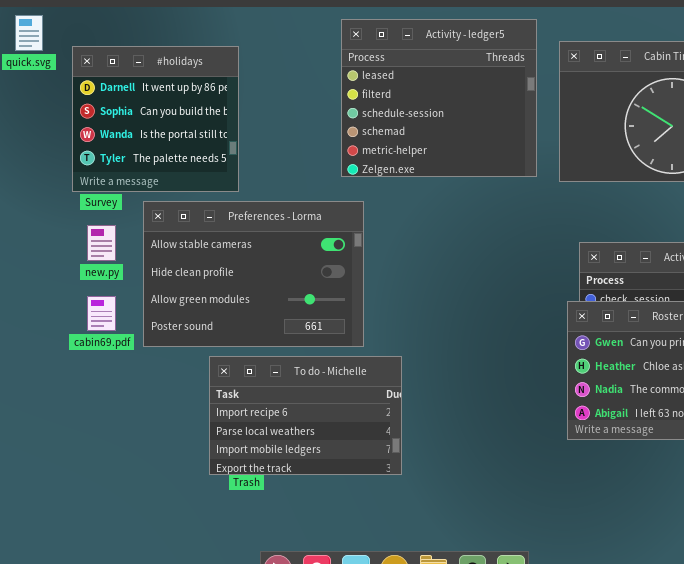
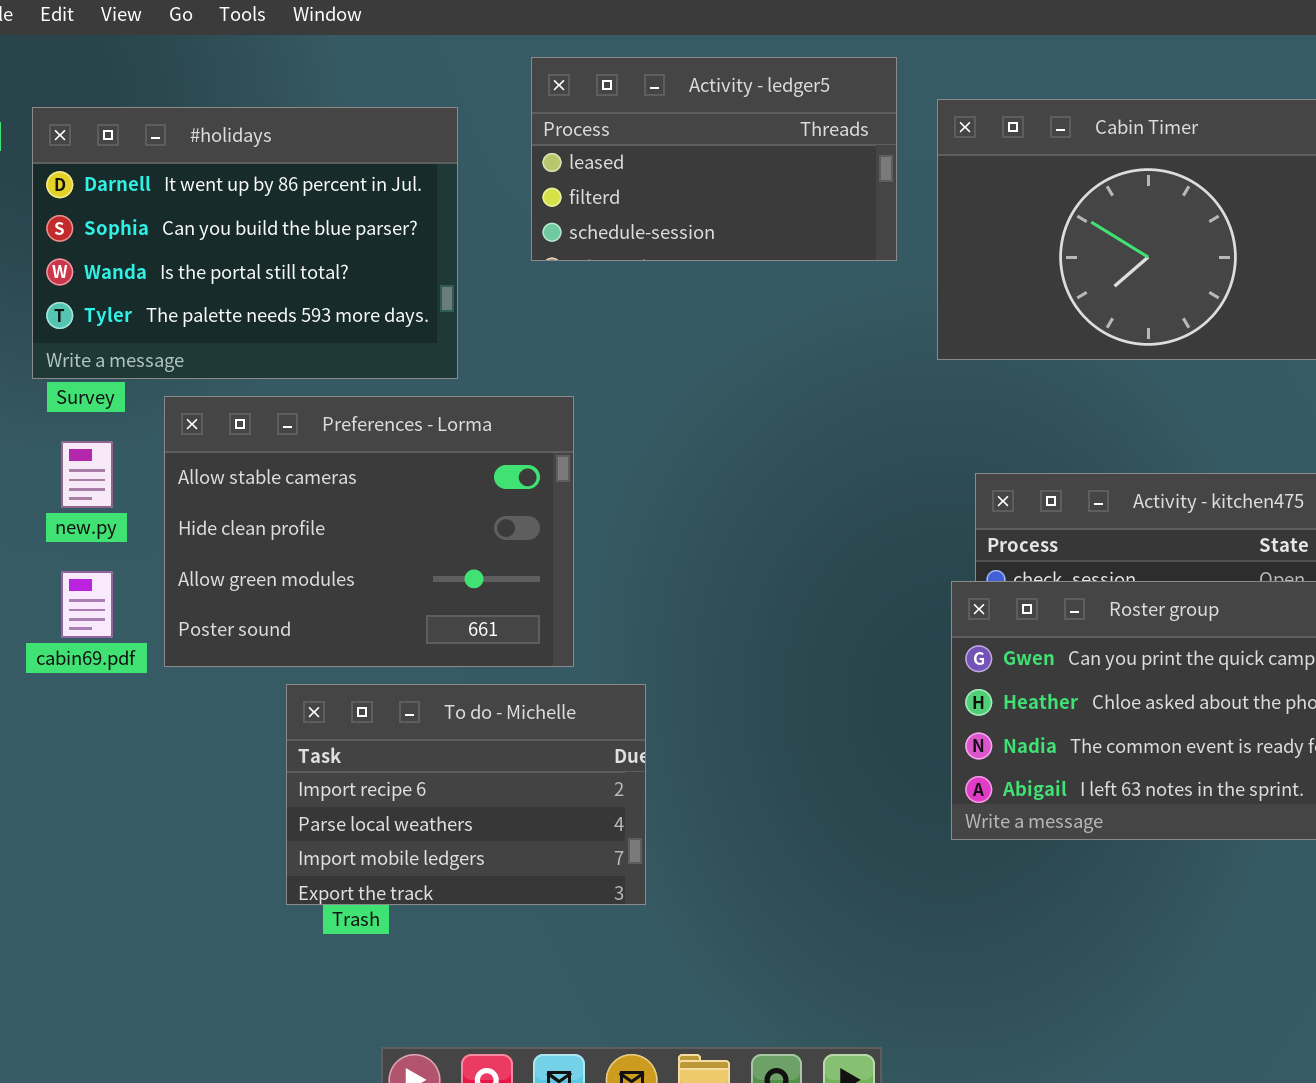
Activity - ledger5: [341,19,537,177] -> [531,57,897,261], resized
#holidays: [72,46,239,192] -> [32,107,458,379], resized

